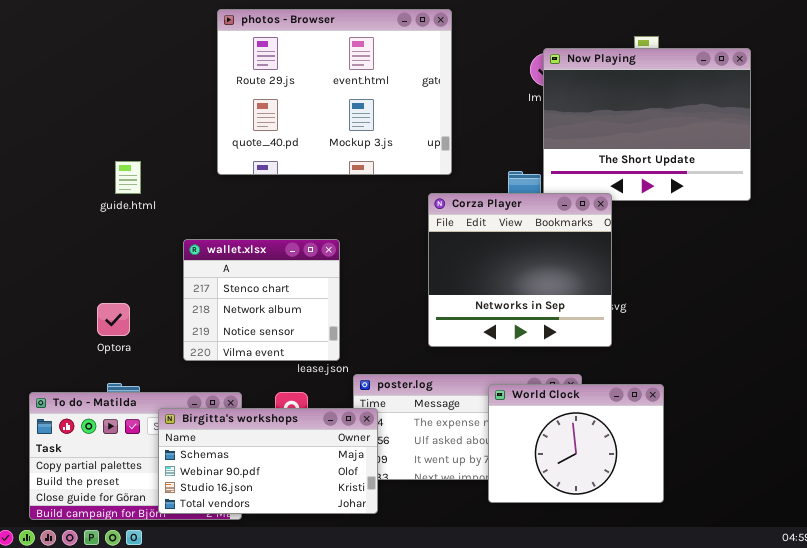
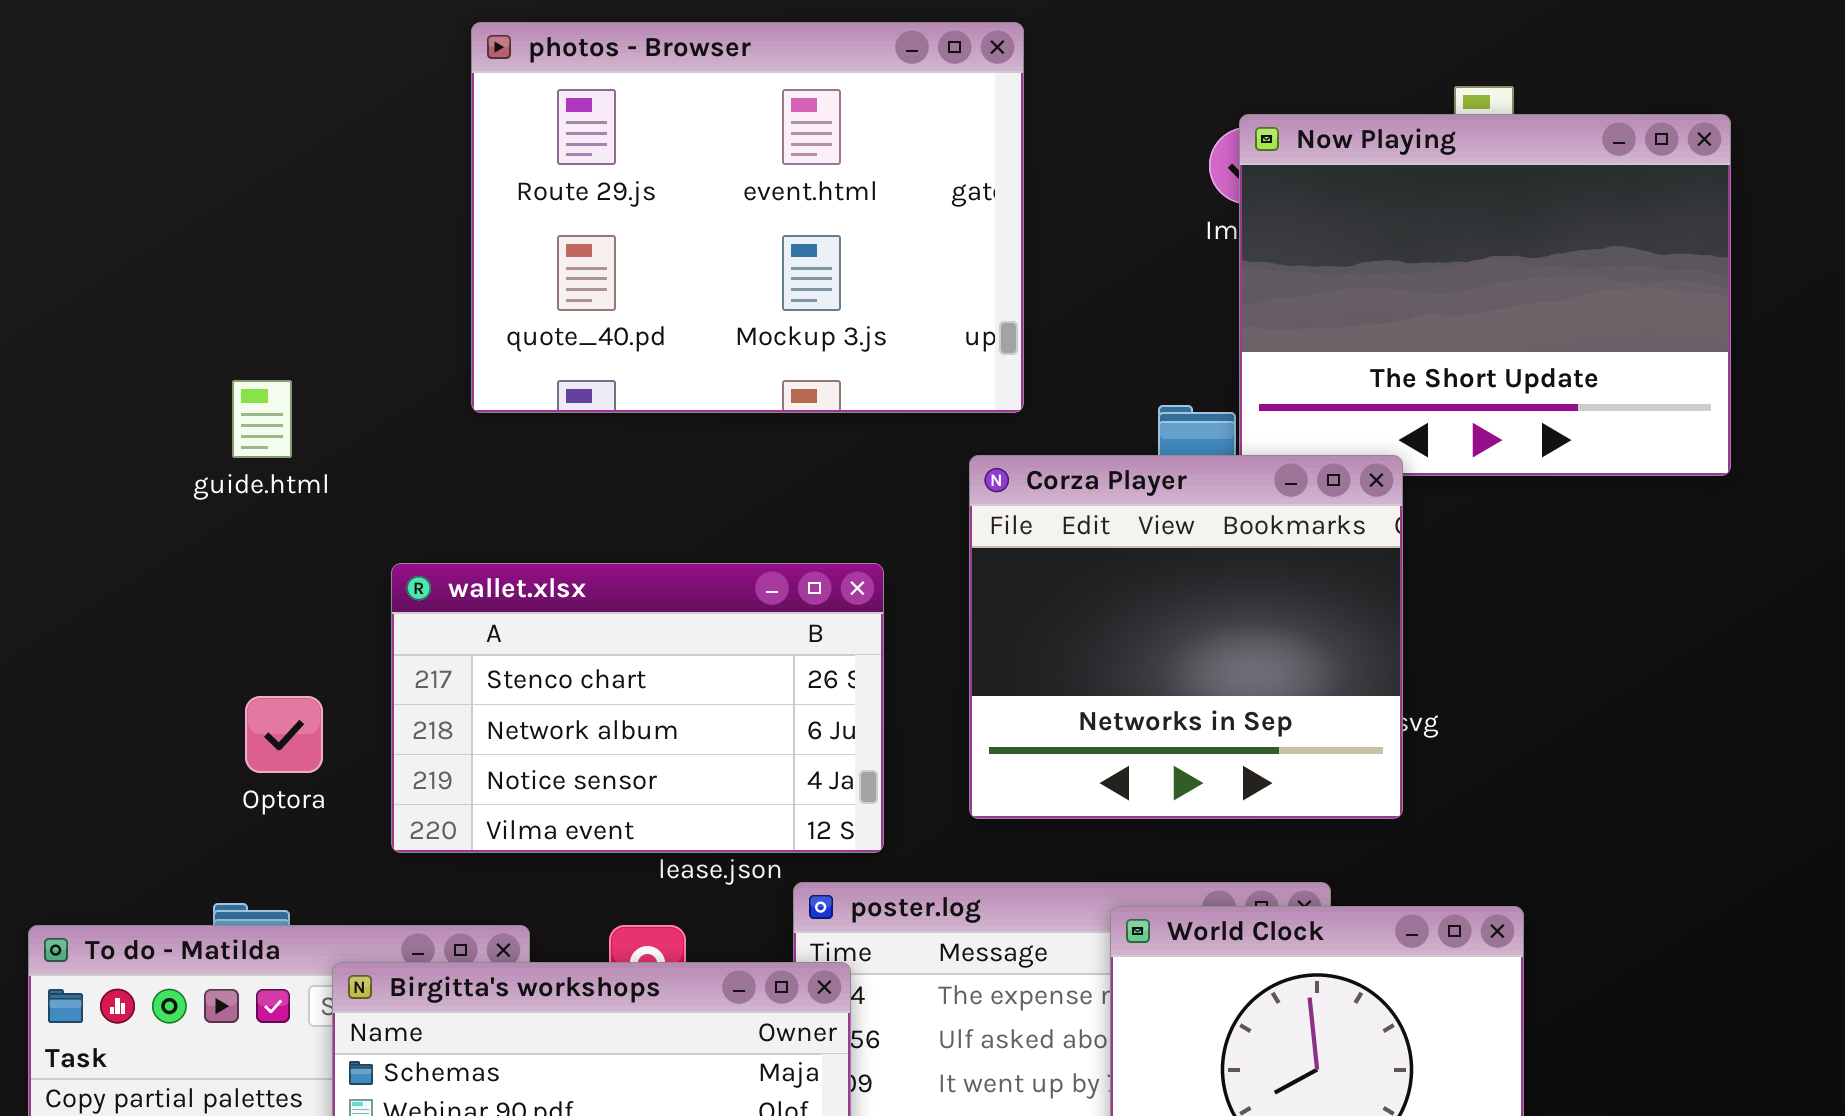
wallet.xlsx: [183,239,340,361] -> [391,563,884,853], resized
Optora: [97,303,130,336] -> [245,696,323,773], moved

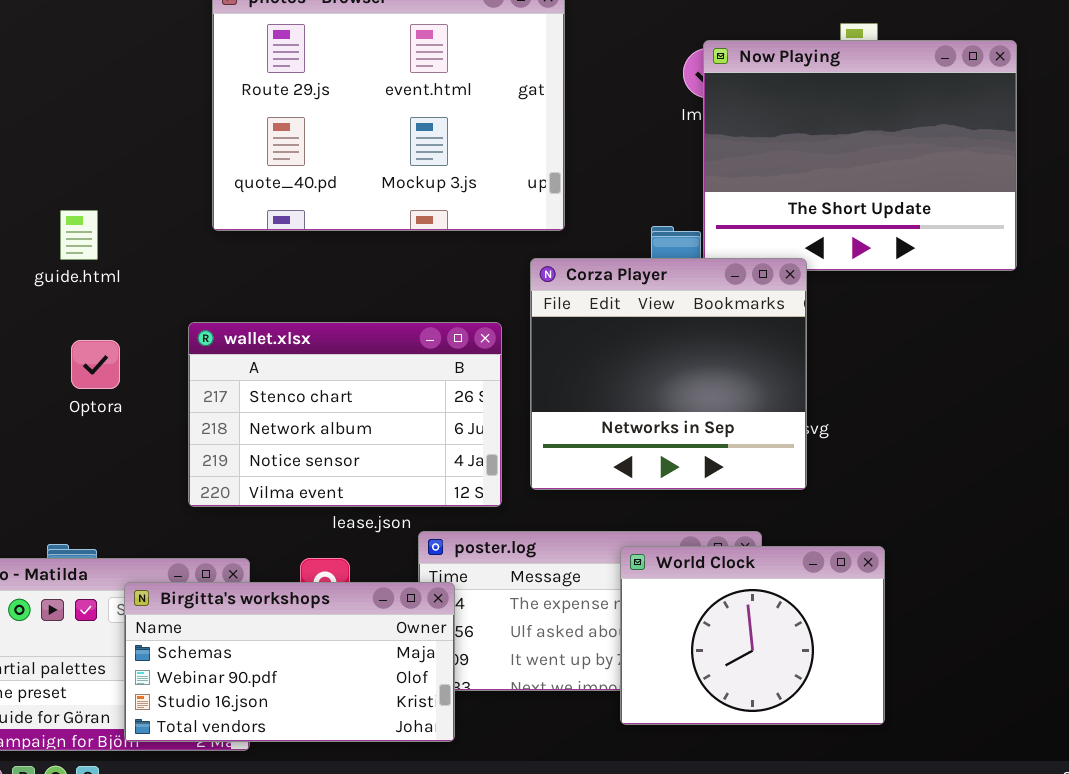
wallet.xlsx: [391,563,884,853] -> [188,322,502,507], moved
Optora: [245,696,323,773] -> [71,340,120,389], moved

